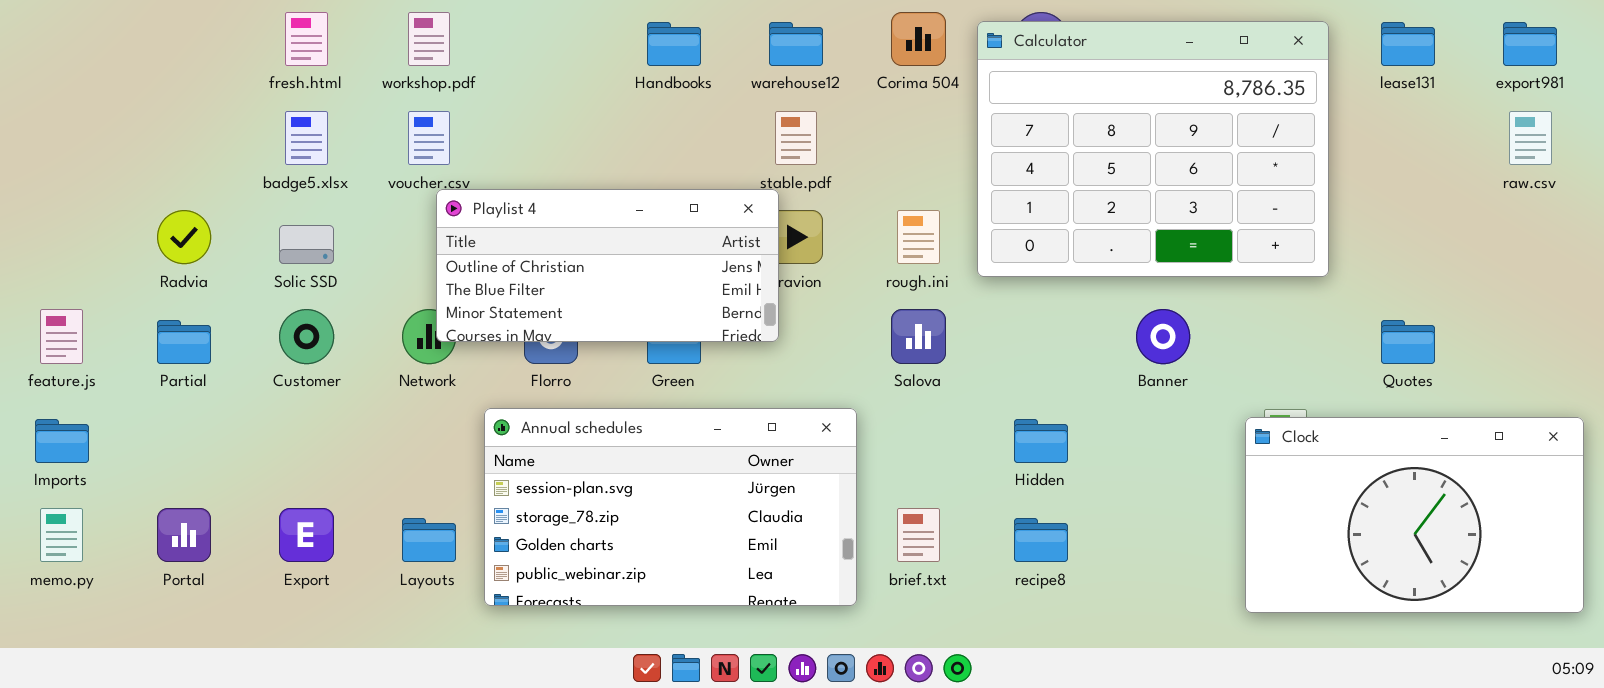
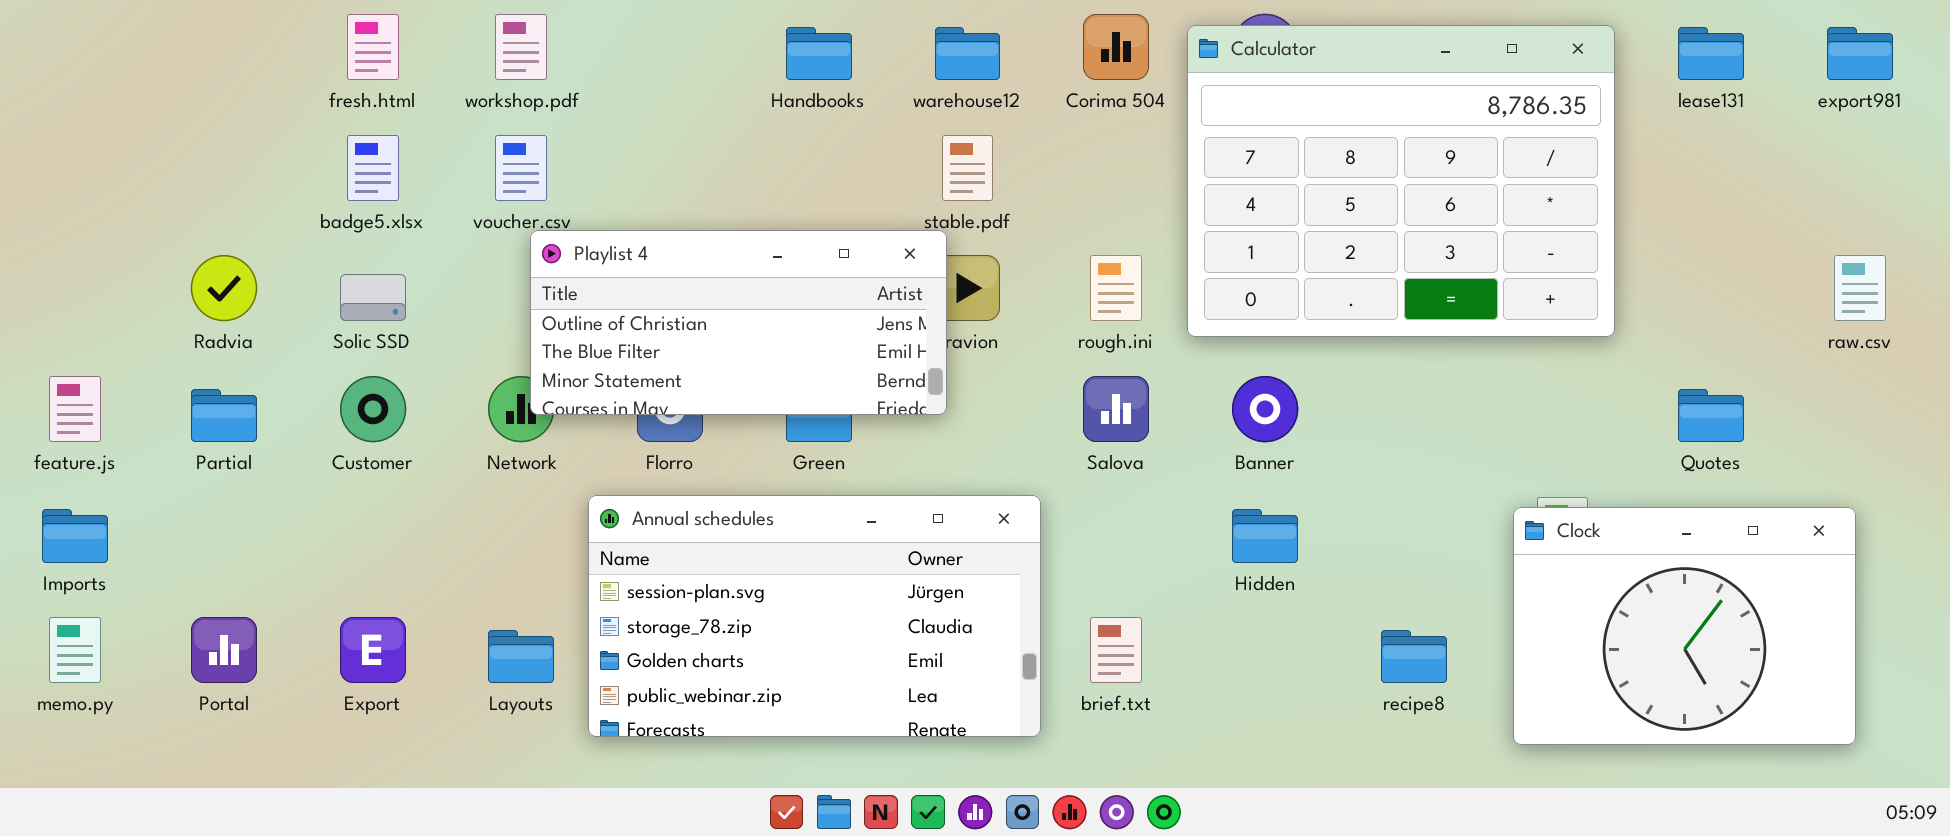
raw.csv: [1509,111,1552,165] -> [1834,255,1886,321], moved
Banner: [1136,309,1190,364] -> [1232,376,1298,442], moved
Clock: [1245,417,1584,613] -> [1513,507,1856,745], resized
recipe8: [1014,518,1068,562] -> [1381,630,1447,683], moved

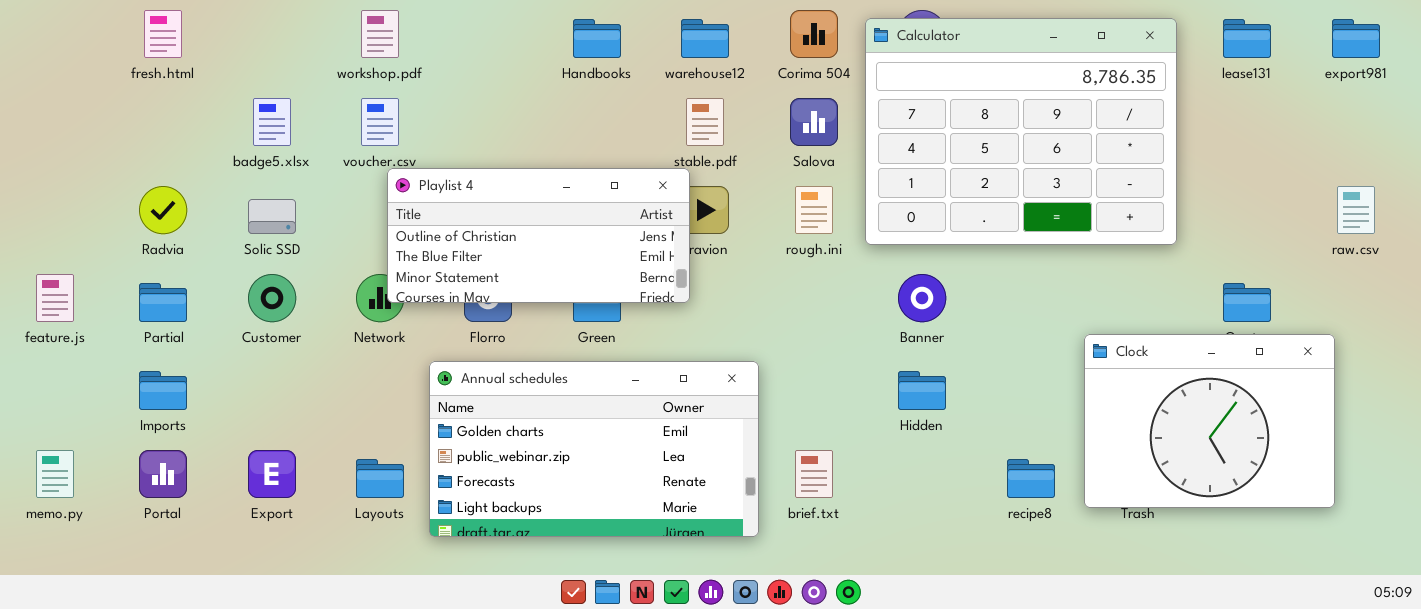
fresh.html: [347,14,399,80] -> [144,10,182,58], moved
Salova: [1083,376,1149,442] -> [790,98,838,146], moved
Annual schedules: [588,495,1041,737] -> [429,361,759,537], scrolled down 2 rows
Clock: [1513,507,1856,745] -> [1084,334,1335,508], moved
Imports: [42,509,108,563] -> [139,371,187,410], moved

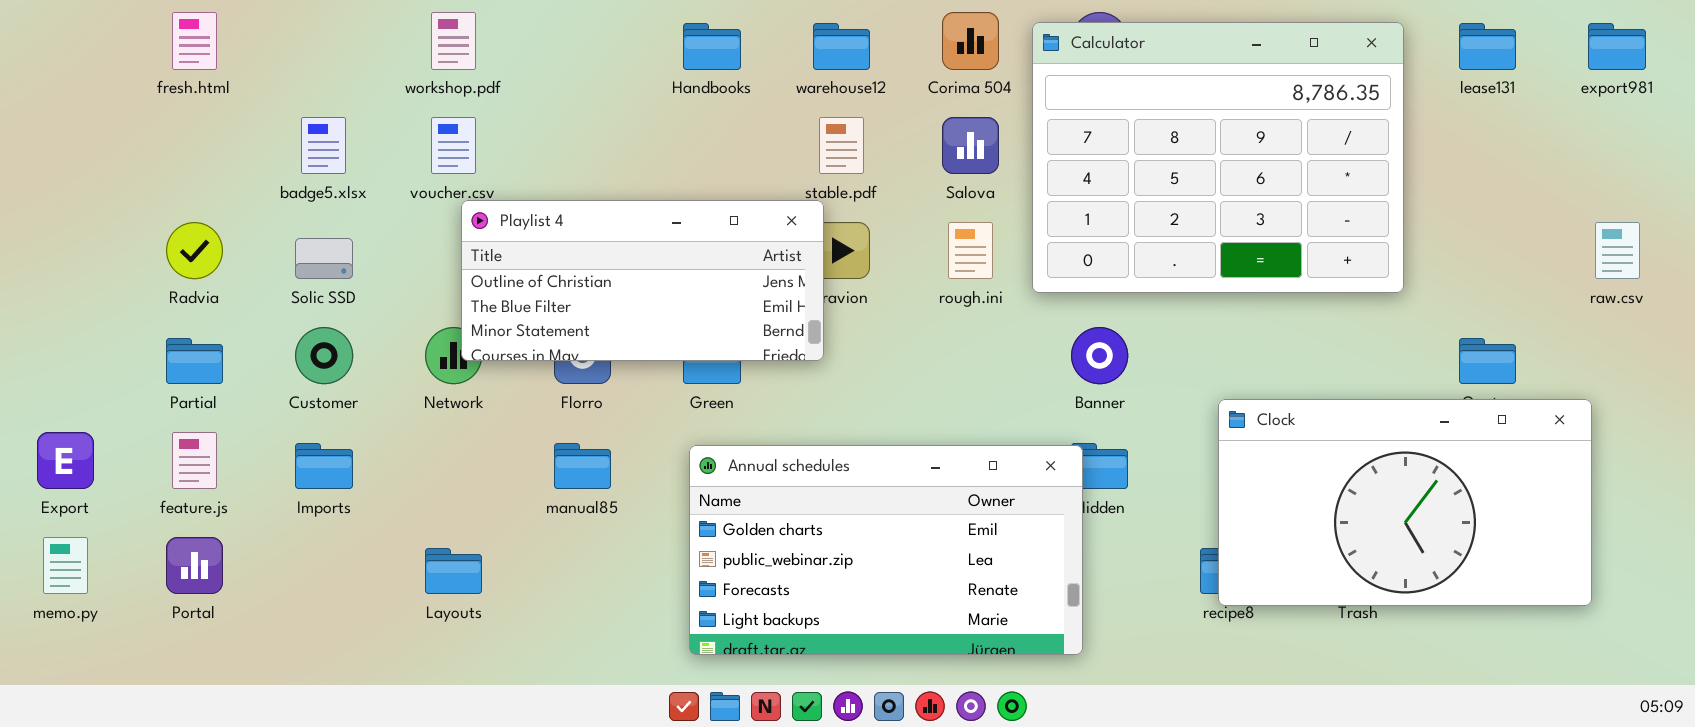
feature.js: [36,274,74,322] -> [172,432,217,489], moved
Clock: [1084,334,1335,508] -> [1218,399,1592,606], resized
Annual schedules: [429,361,759,537] -> [689,445,1083,655], moved
Imports: [139,371,187,410] -> [295,443,353,489], moved
Export: [248,450,296,498] -> [37,432,94,489], moved

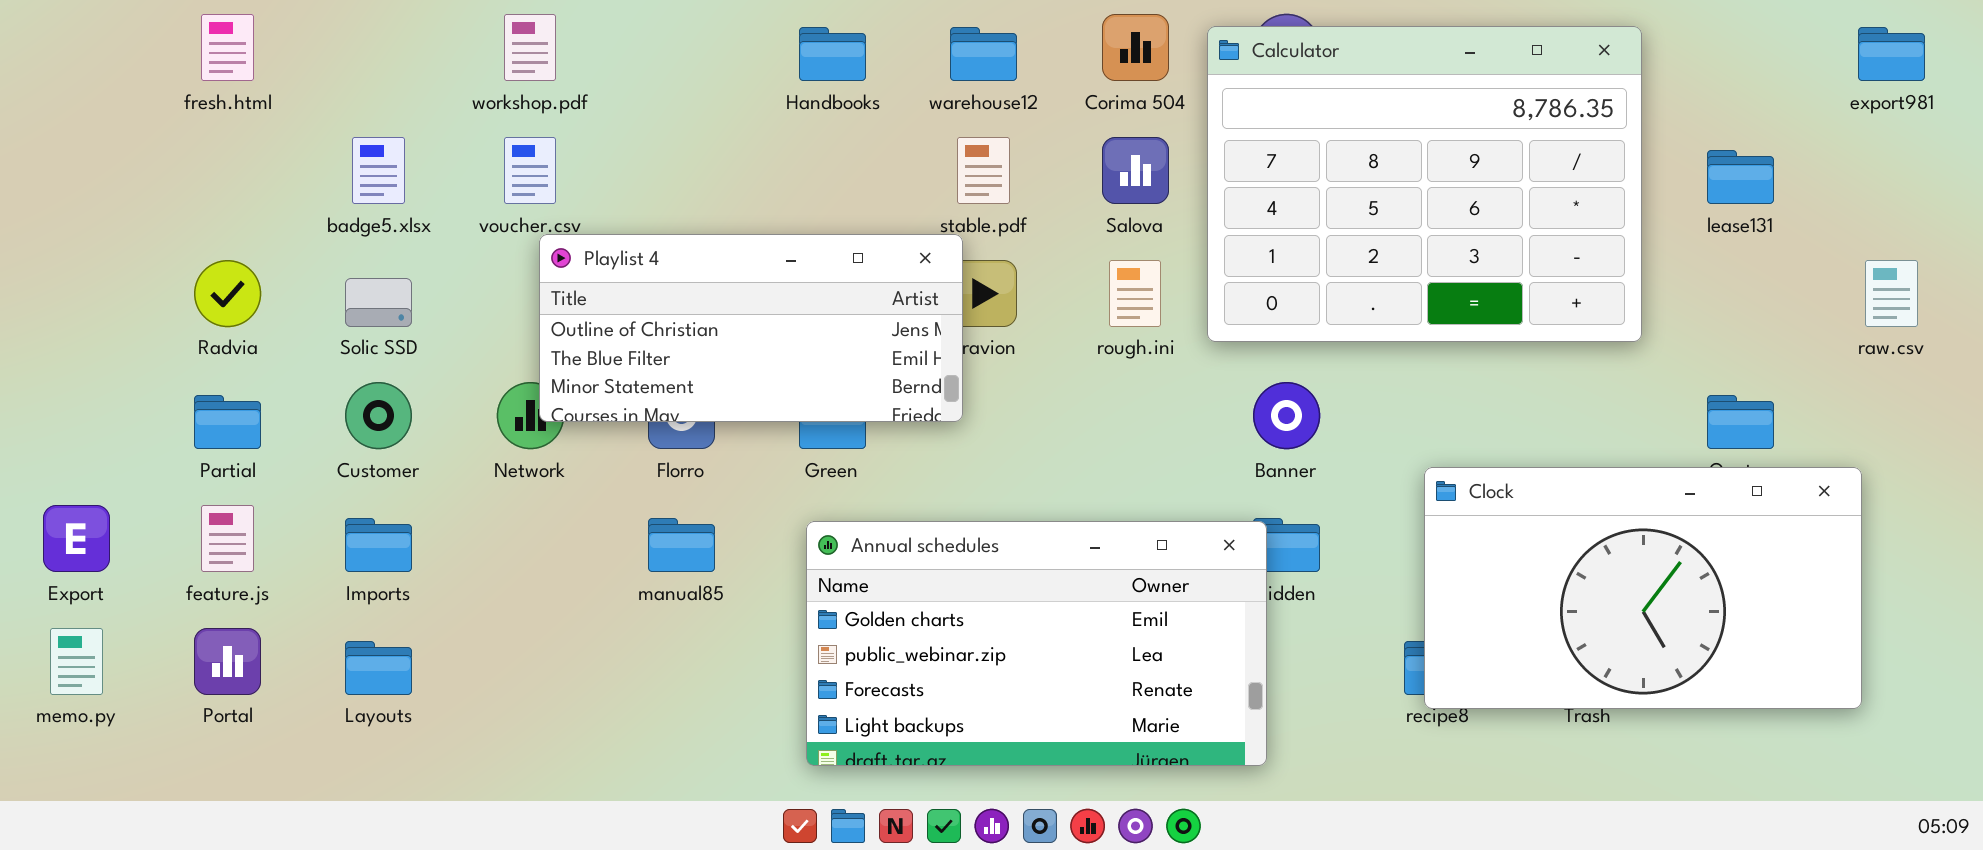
lease131: [1459,23,1516,70] -> [1707,150,1774,204], moved
Layouts: [425,548,482,594] -> [345,641,412,695], moved

